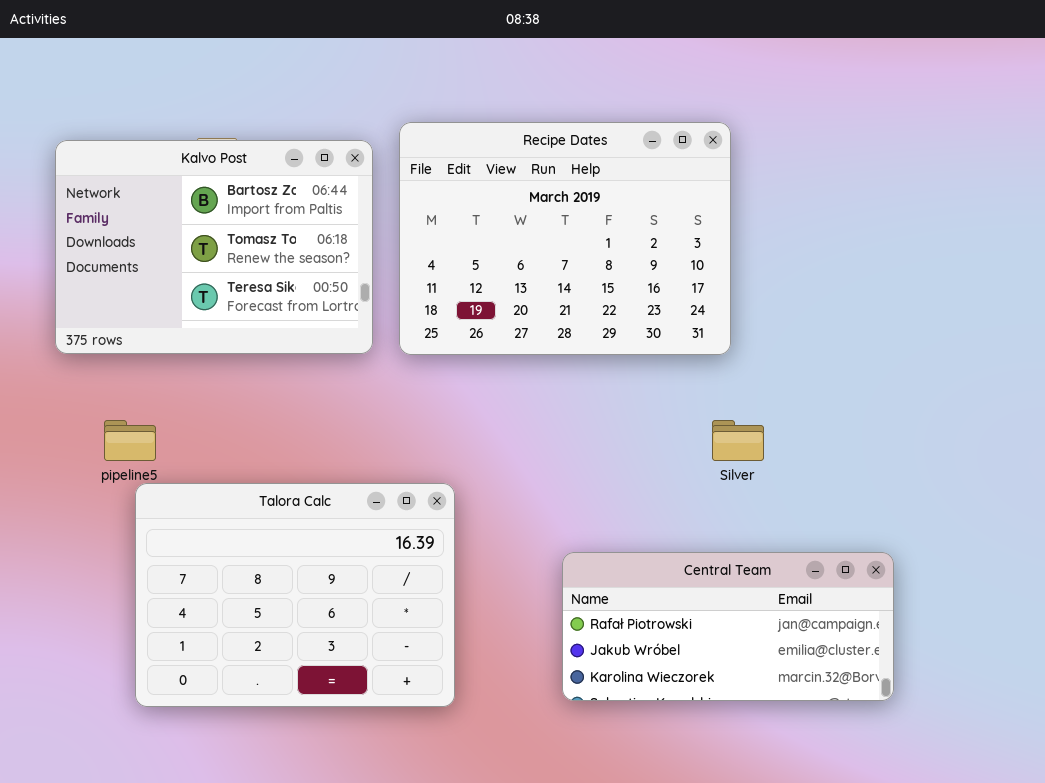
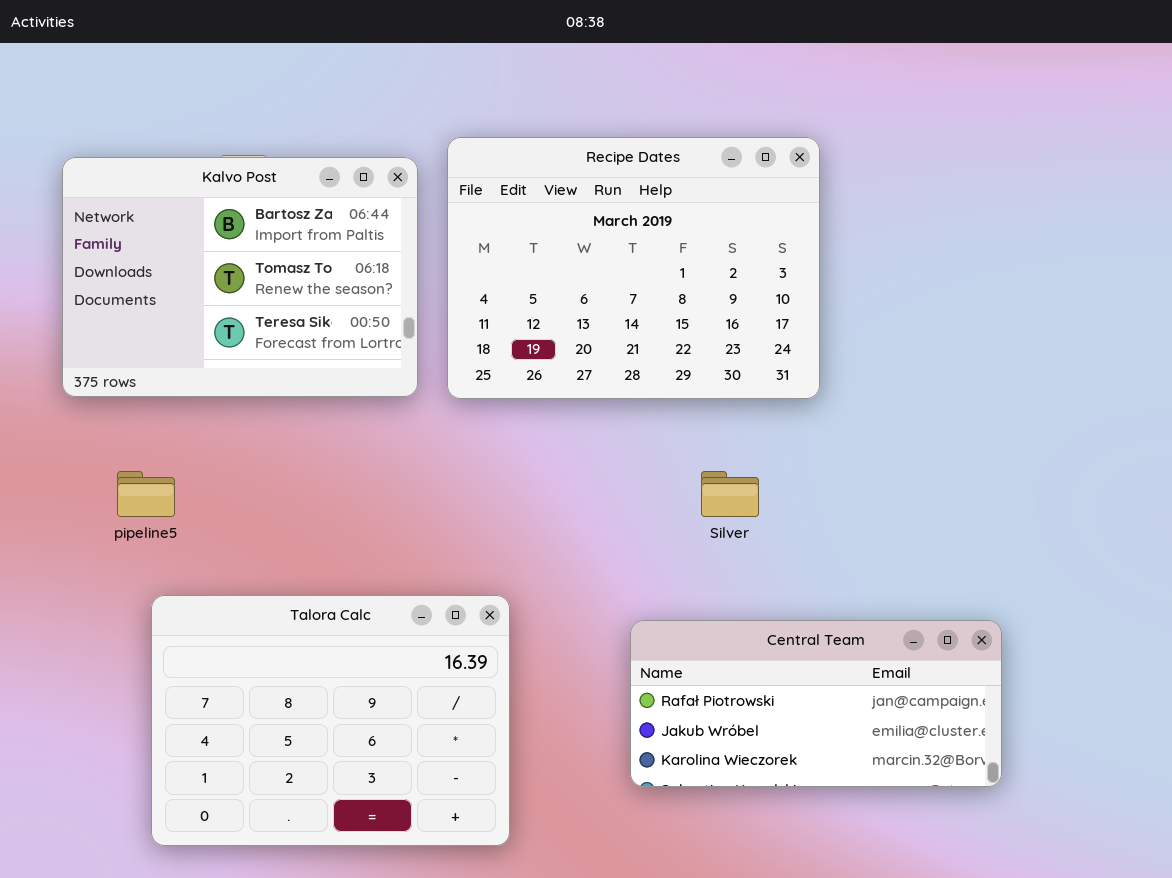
Silver: [712,420,764,461] -> [701,471,759,517], moved
Talora Calc: [135,483,455,707] -> [151,595,510,846], moved

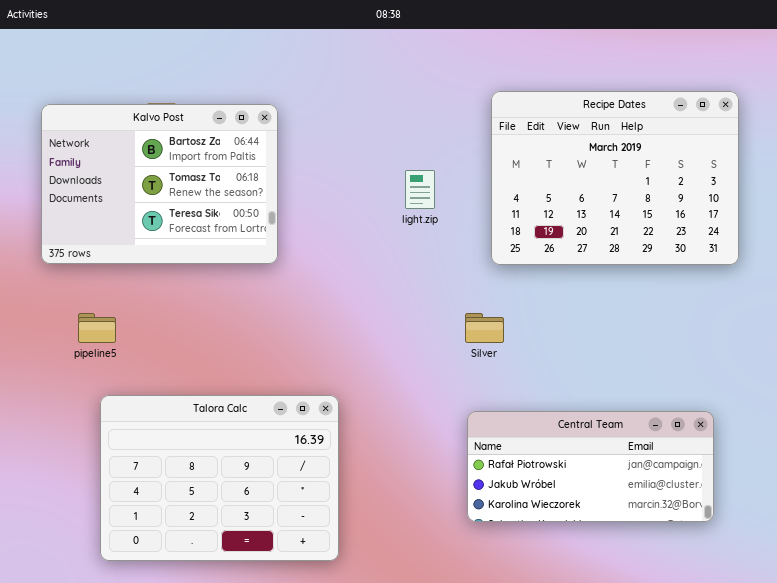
Recipe Dates: [447,137,820,399] -> [491,91,739,265], moved
Central Team: [630,620,1002,787] -> [467,411,714,522], moved

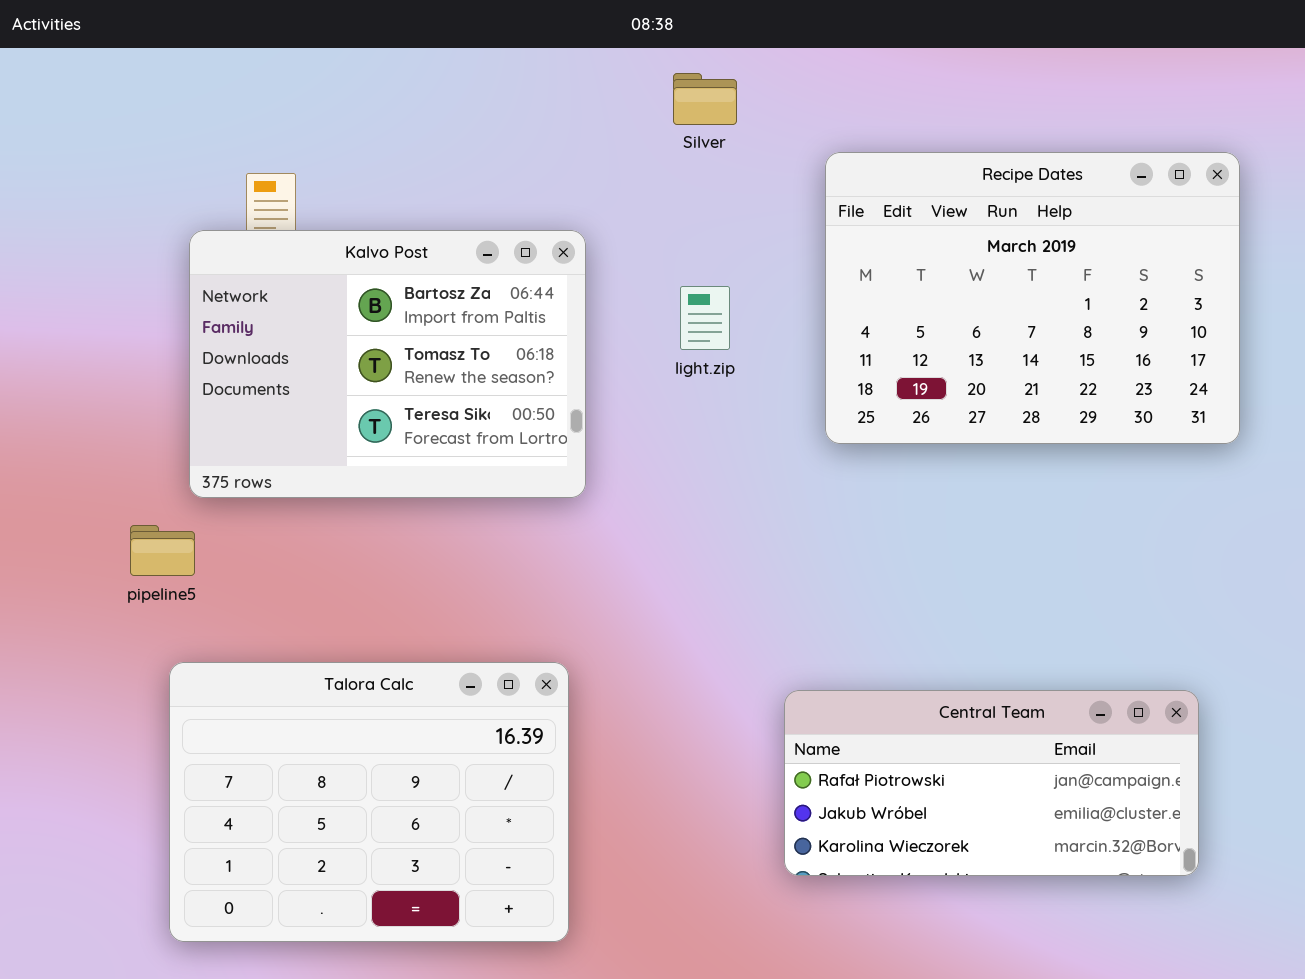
Kalvo Post: [41,104,278,264] -> [189,230,586,498], moved
Silver: [465,313,504,343] -> [673,73,737,125], moved

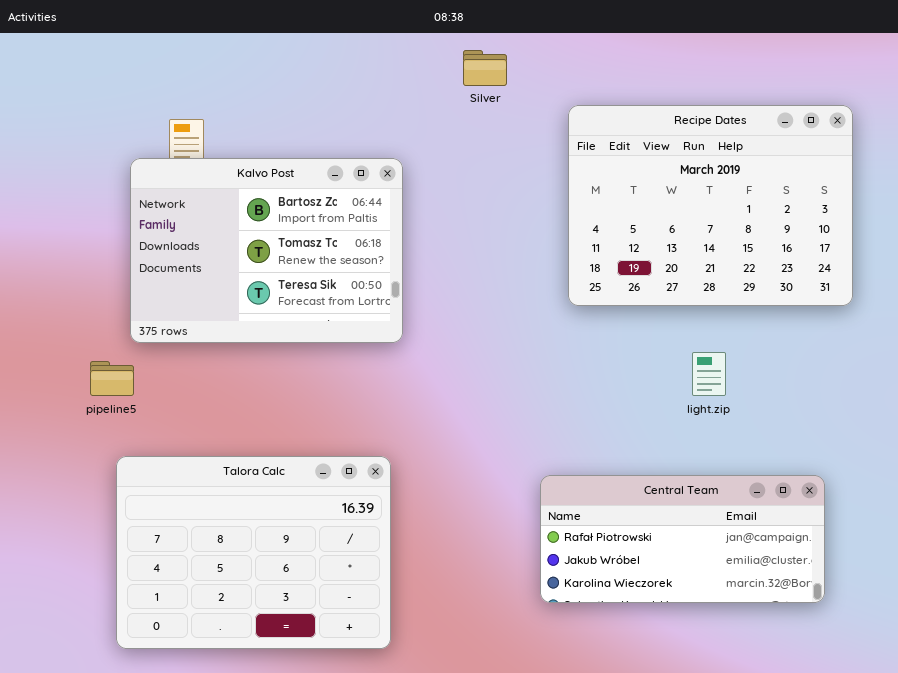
light.zip: [680,286,730,350] -> [692,352,726,396], moved

